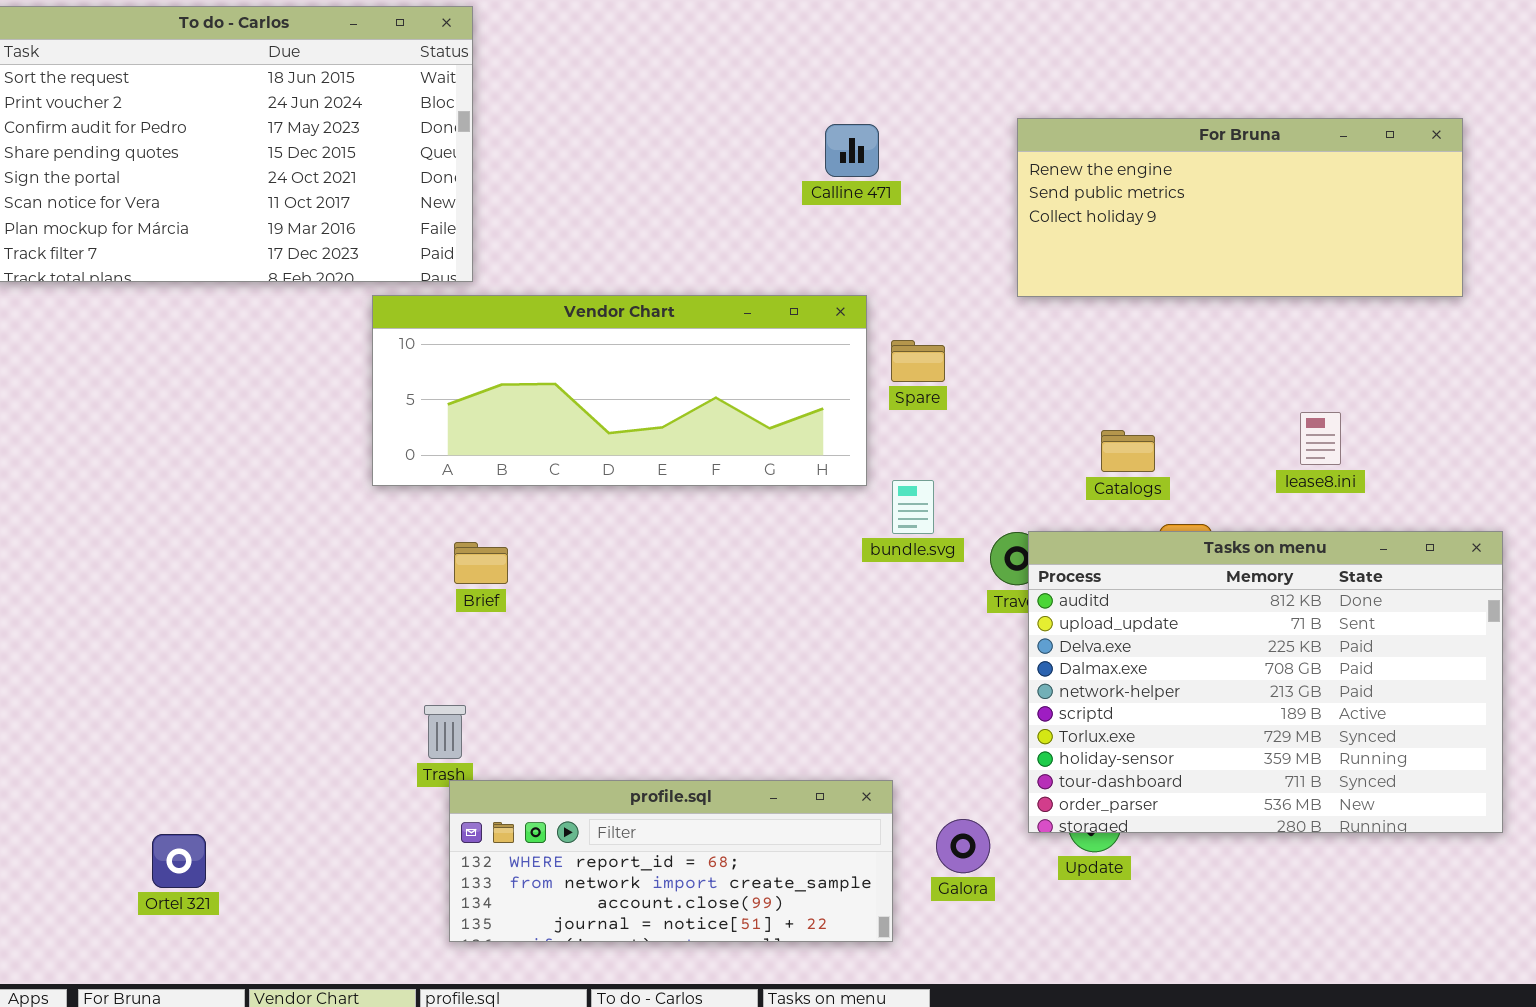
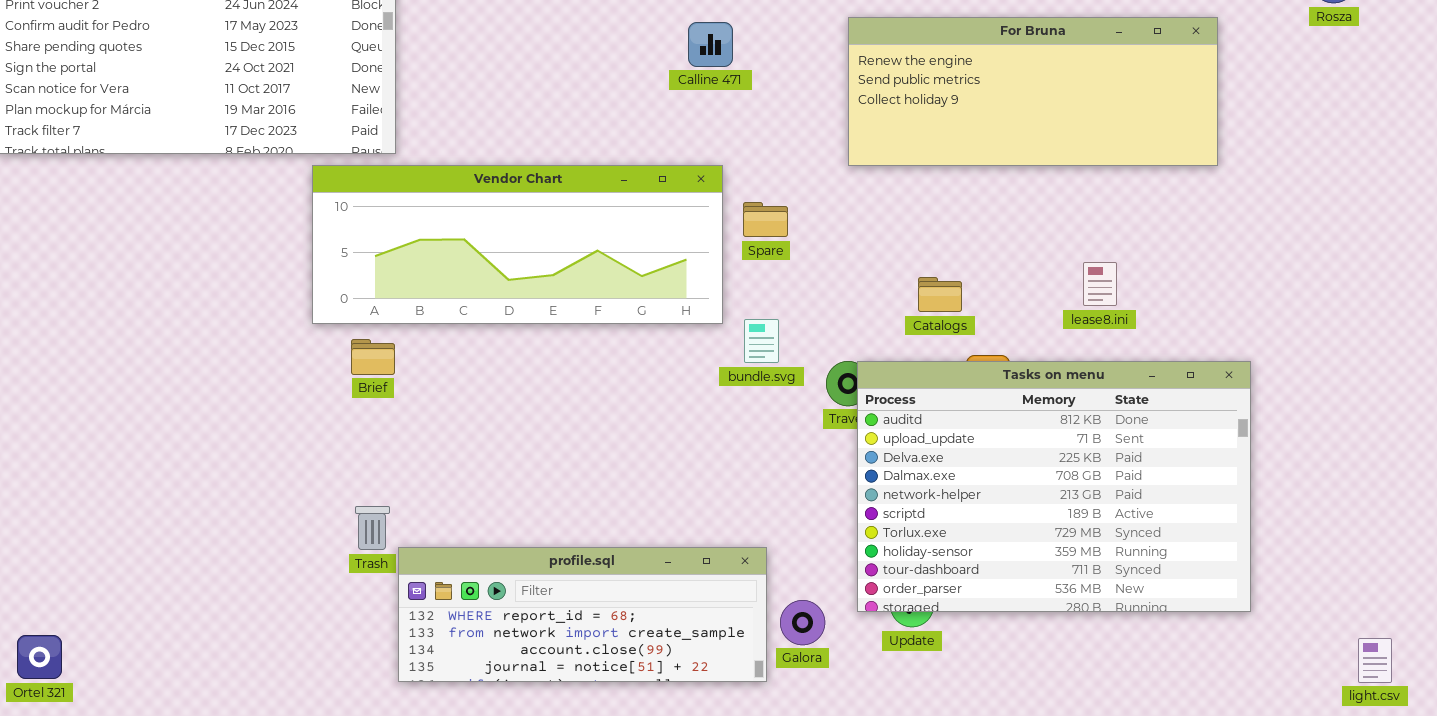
Brief: [454,542,508,584] -> [351,339,395,375], moved
profile.sql: [449,780,893,942] -> [398,547,767,682], moved
Ortel 321: [152,834,206,888] -> [17,635,62,679], moved

